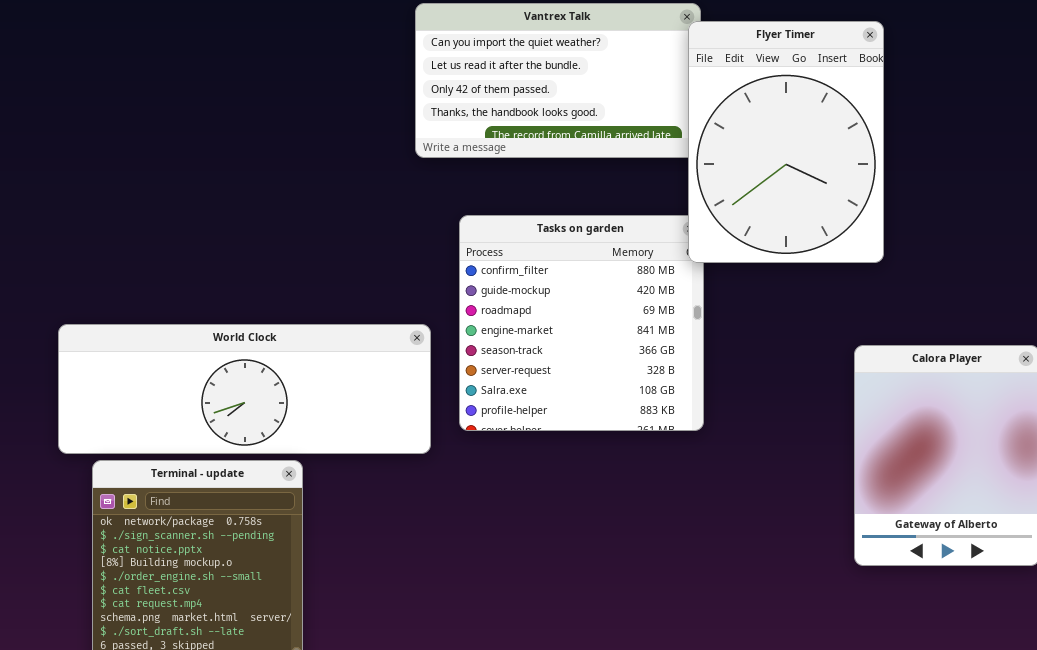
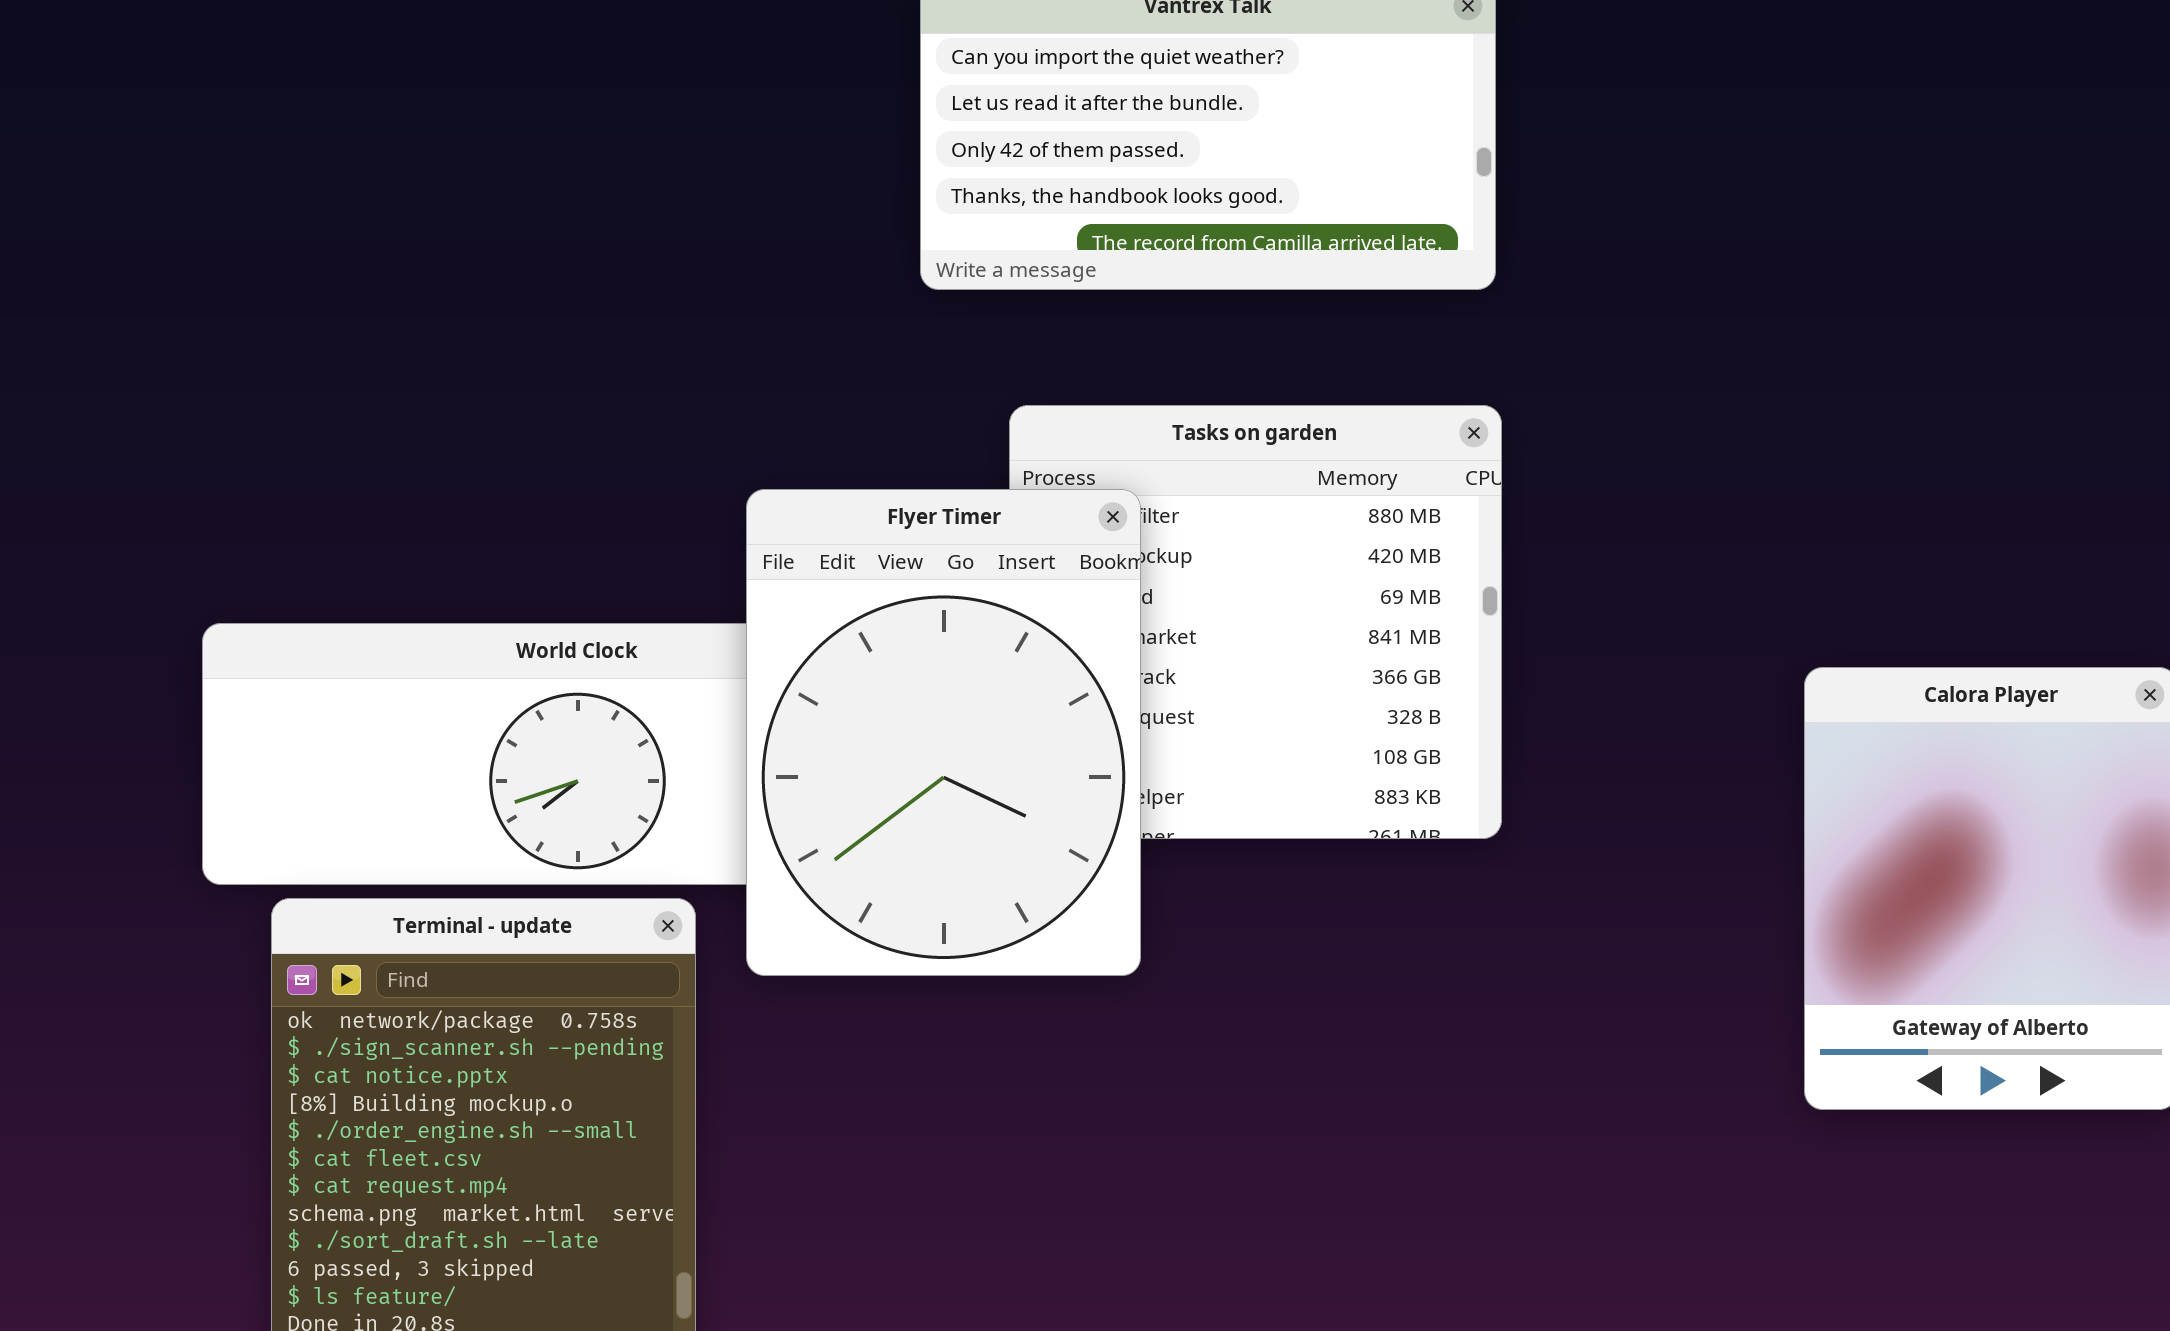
Flyer Timer: [688,21,884,263] -> [746,489,1141,976], moved

